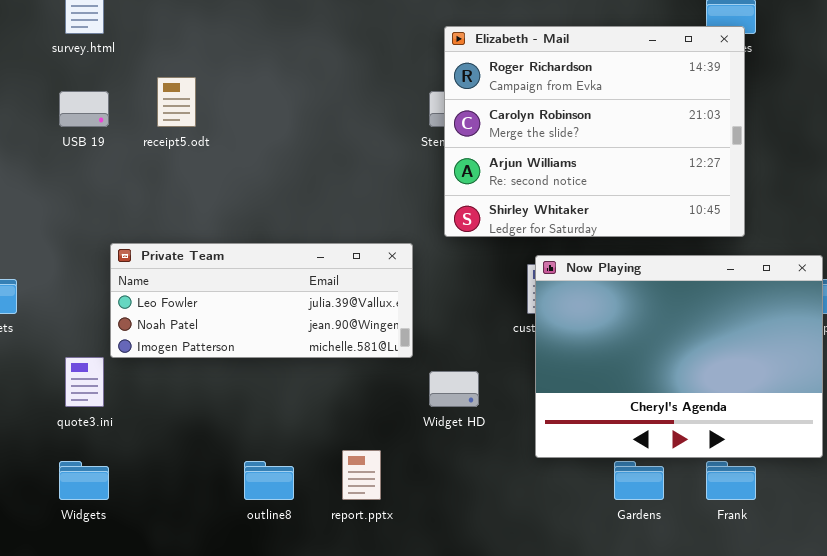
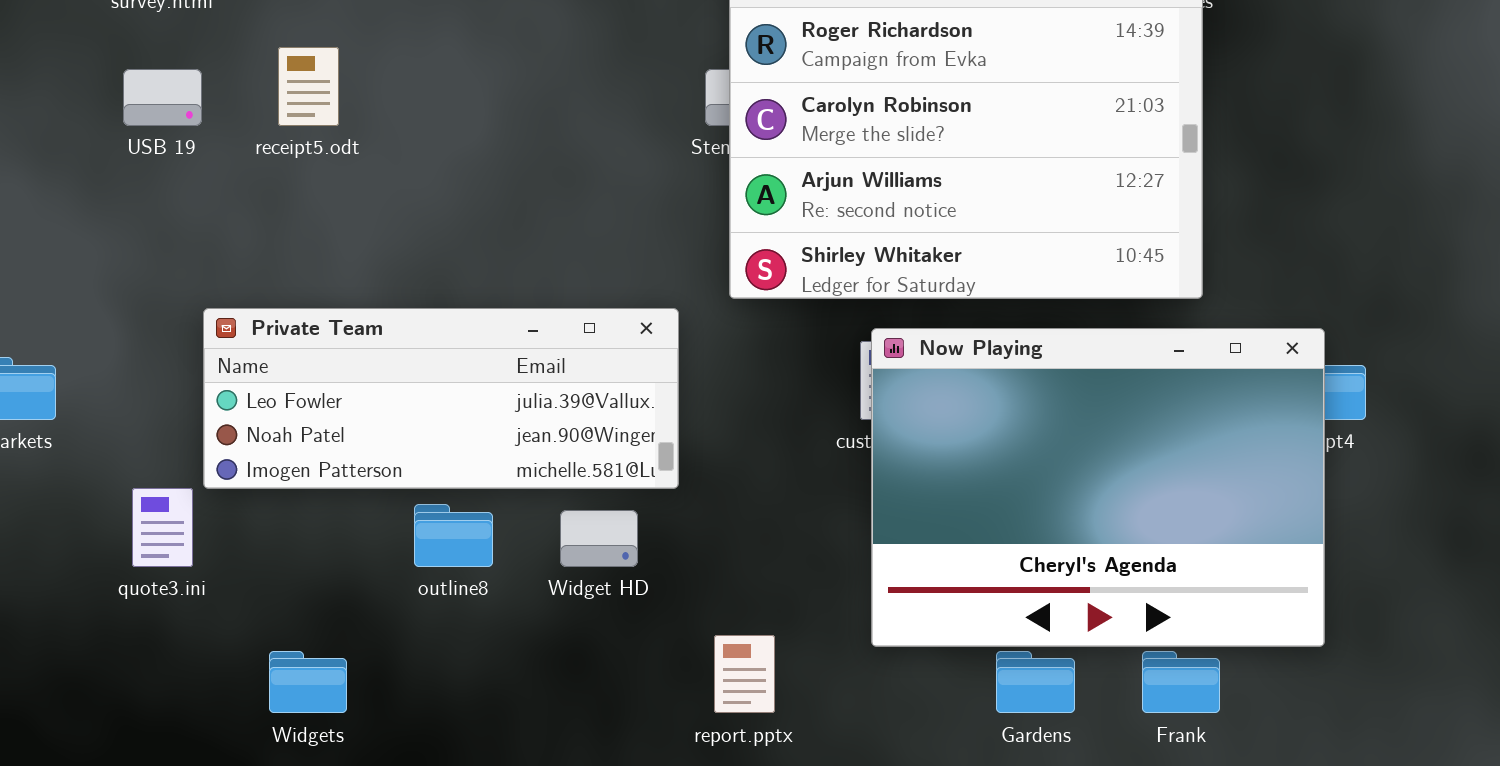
Widget HD: [429,371,479,407] -> [560,510,638,567], moved
report.pptx: [342,450,381,500] -> [714,635,775,713], moved
Widgets: [59,461,109,500] -> [269,651,347,713], moved
outline8: [244,461,294,500] -> [414,504,493,567], moved

